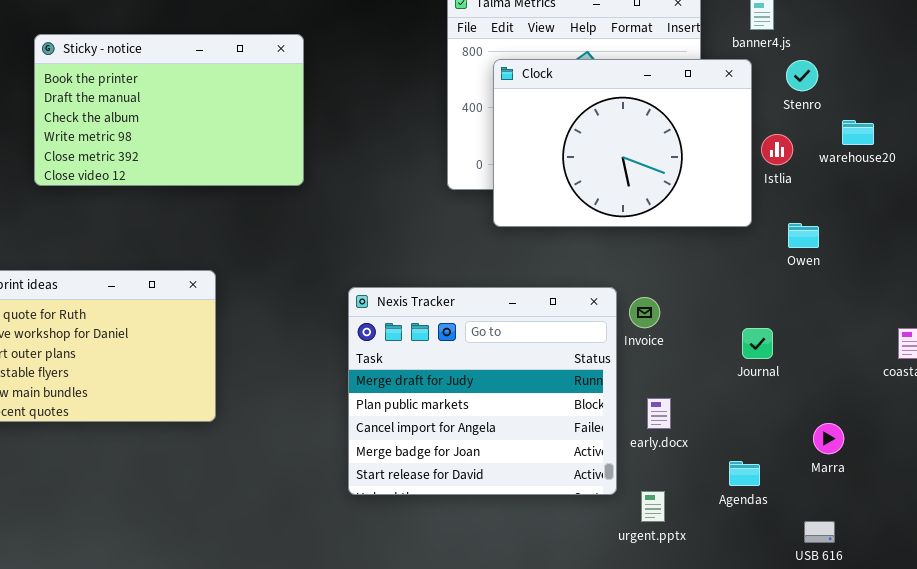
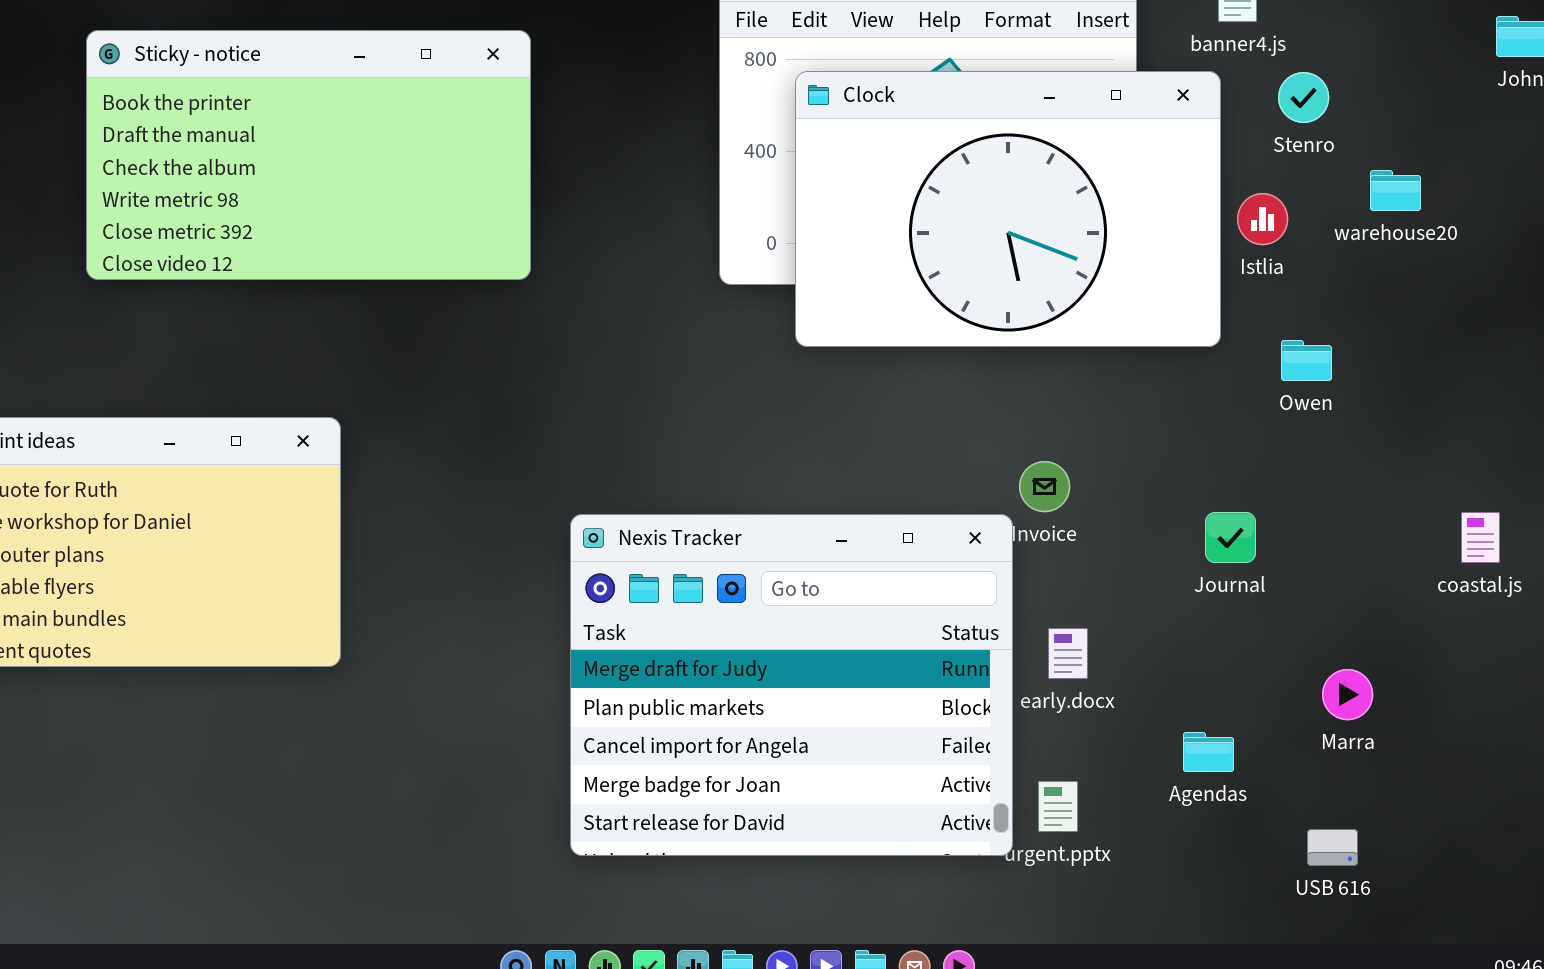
Sticky - notice: [34,34,304,186] -> [86,30,531,280], moved
Nexis Tracker: [348,287,617,495] -> [570,514,1013,856], moved

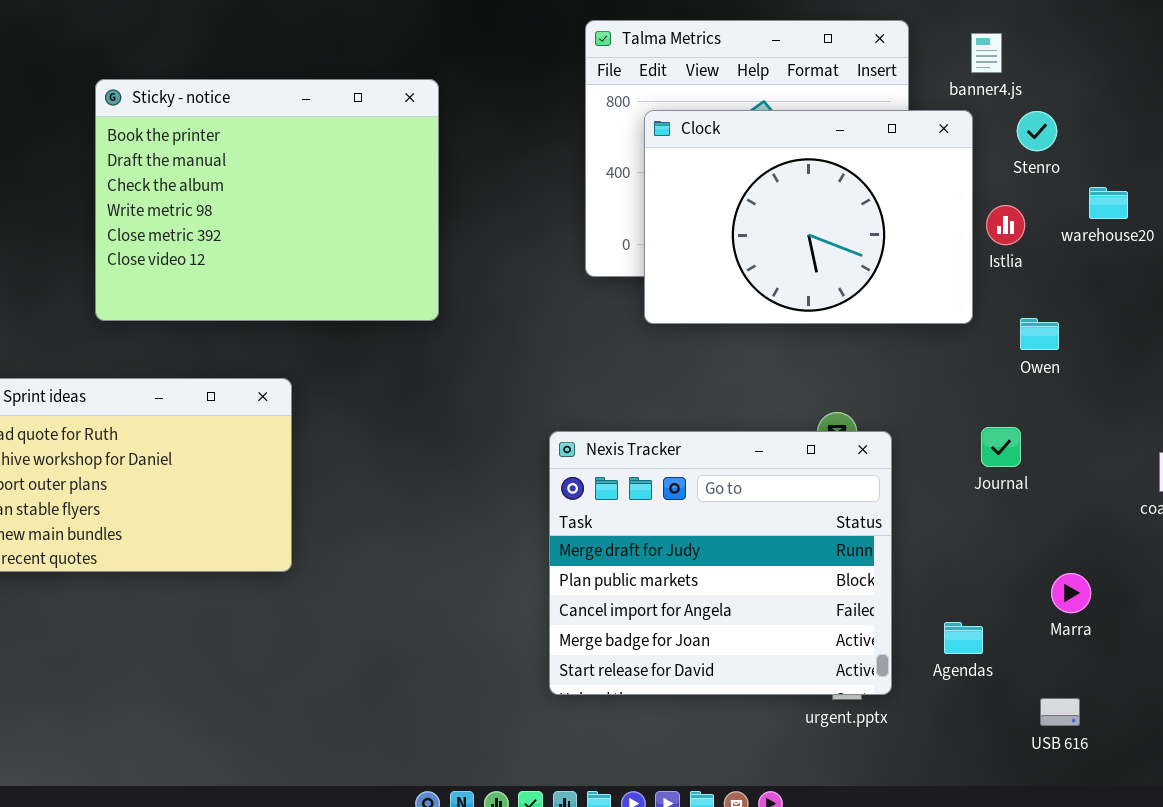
Sticky - notice: [86,30,531,280] -> [95,79,439,321], resized
Journal: [1205,512,1256,563] -> [981,427,1021,467], moved
Nexis Tracker: [570,514,1013,856] -> [549,431,892,695], moved

